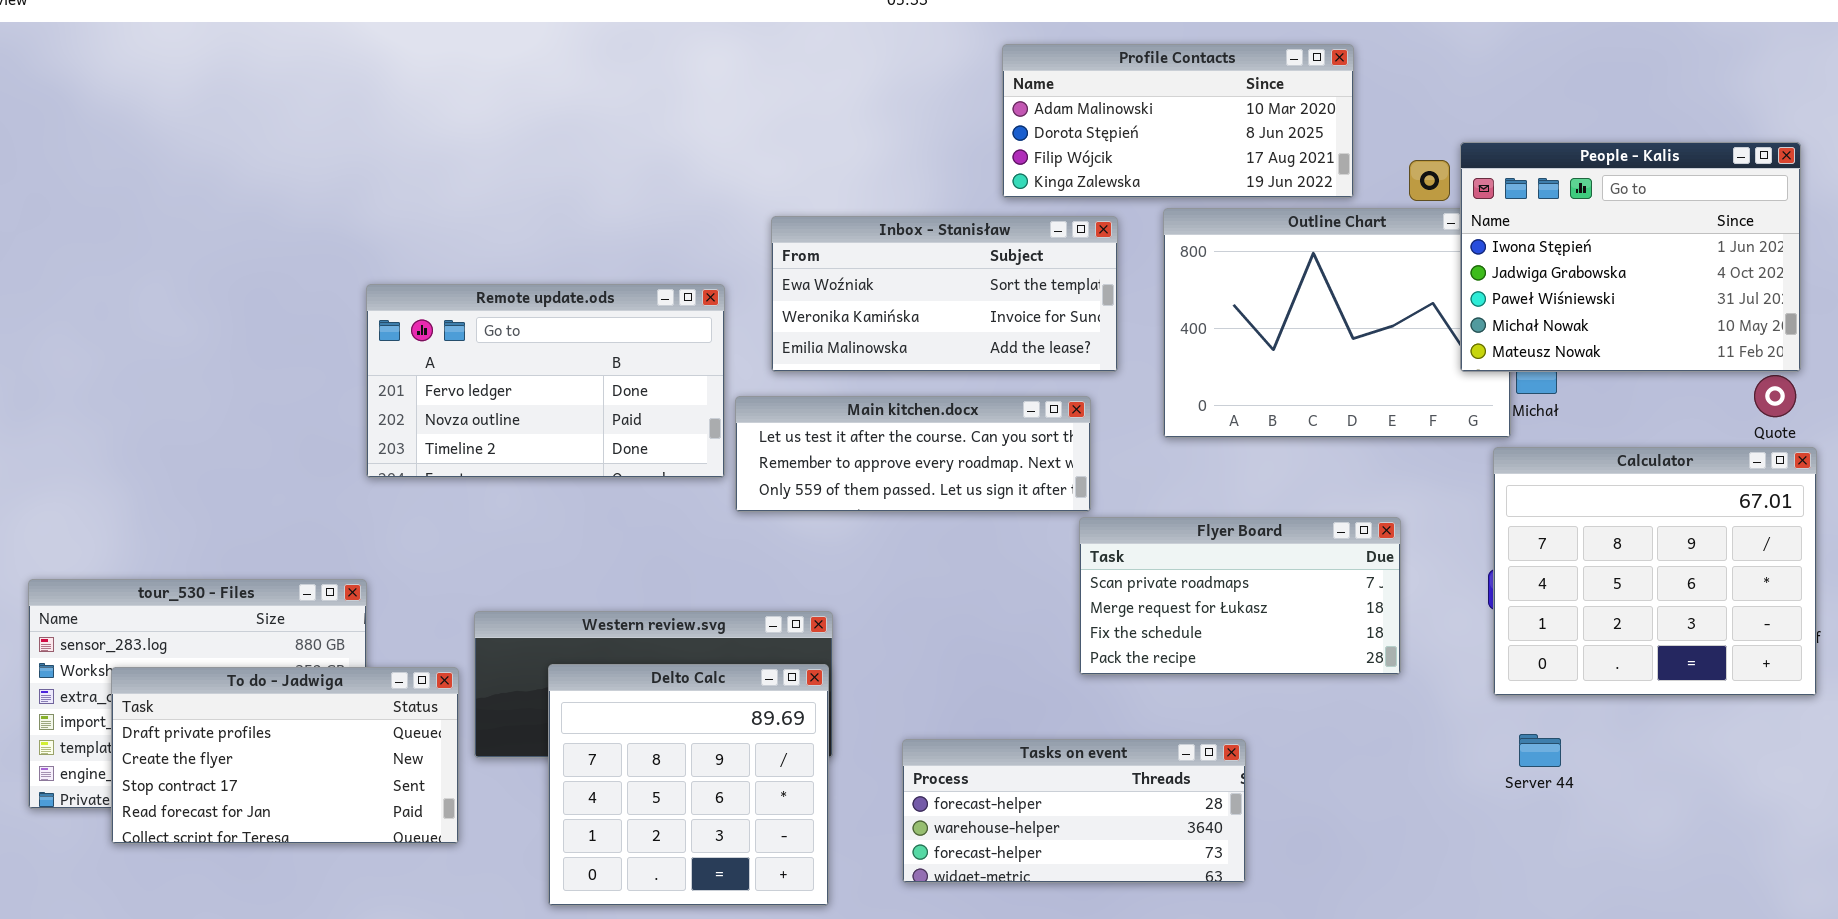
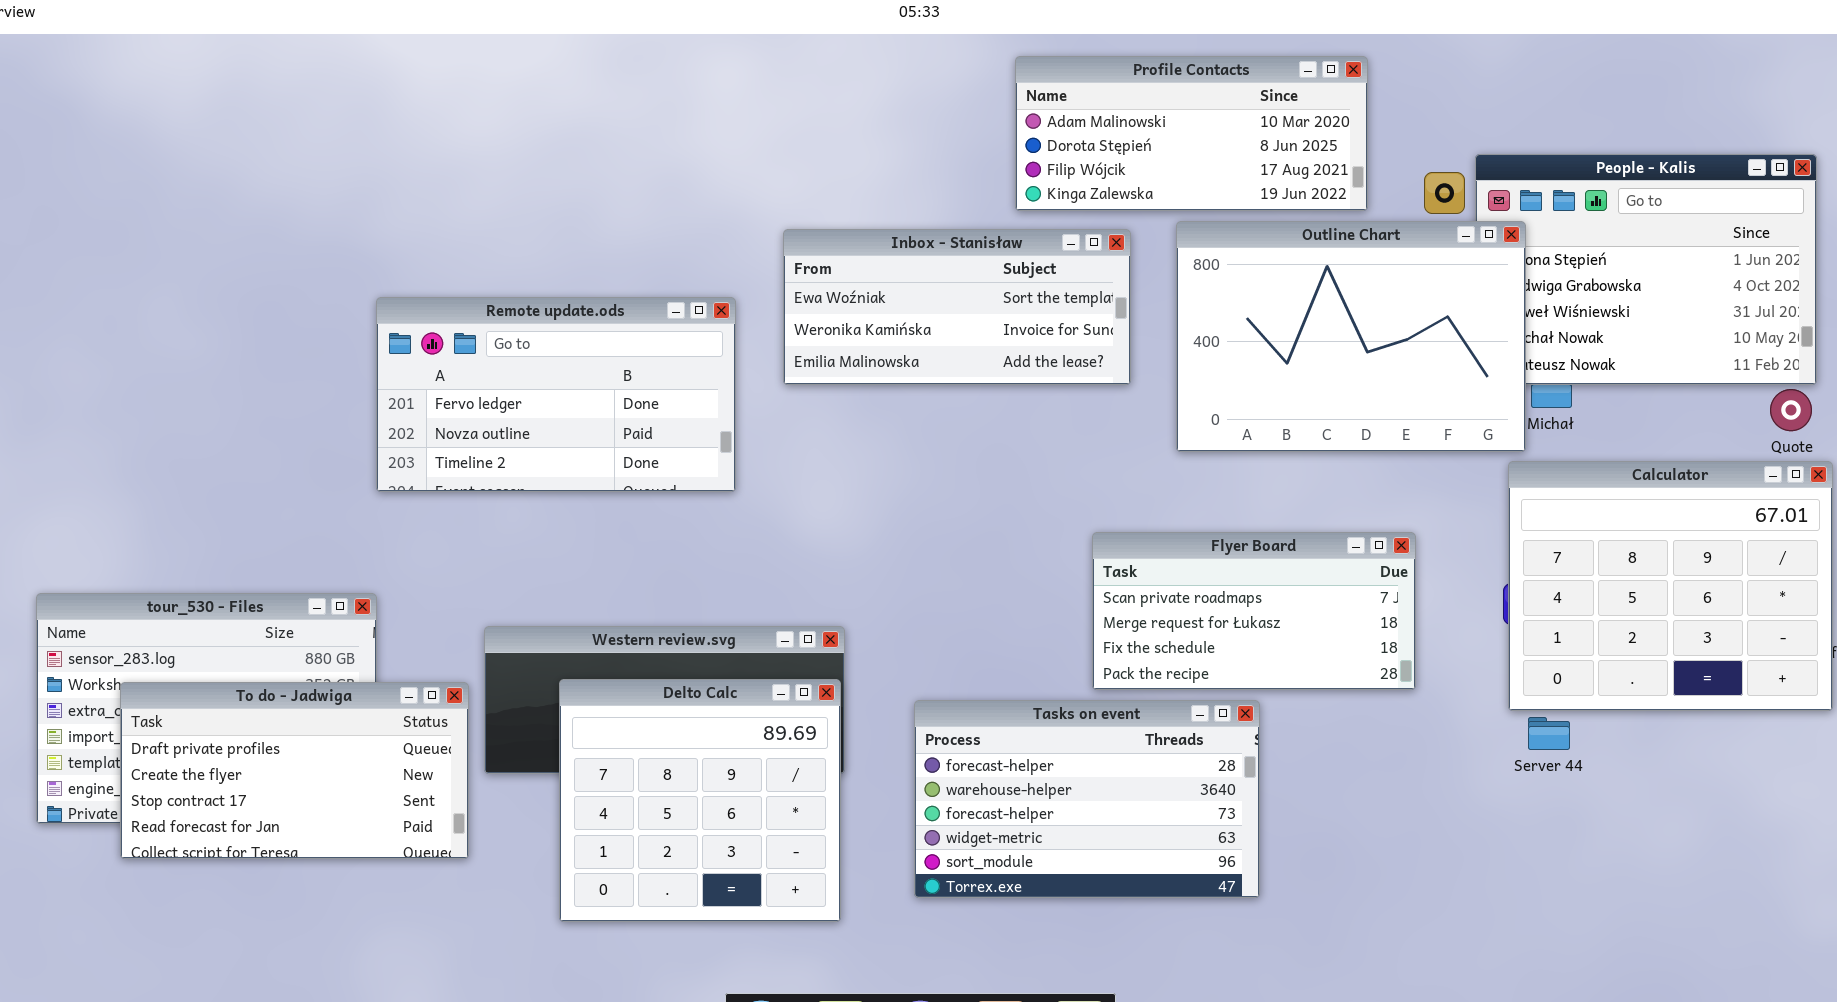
Outline Chart: [1163,208,1511,438] -> [1176,221,1526,452], raised
Main kitchen.docx: [735,396,1091,512] -> none, closed
Server 44: [1519,734,1561,767] -> [1528,717,1570,750], moved
Tasks on event: [902,739,1246,883] -> [914,700,1260,898], resized

